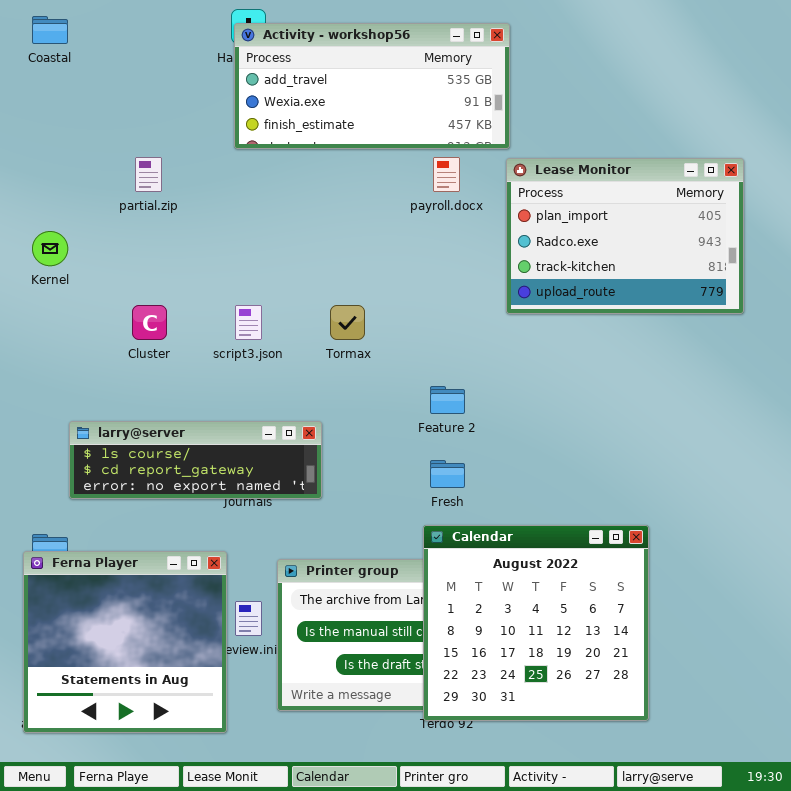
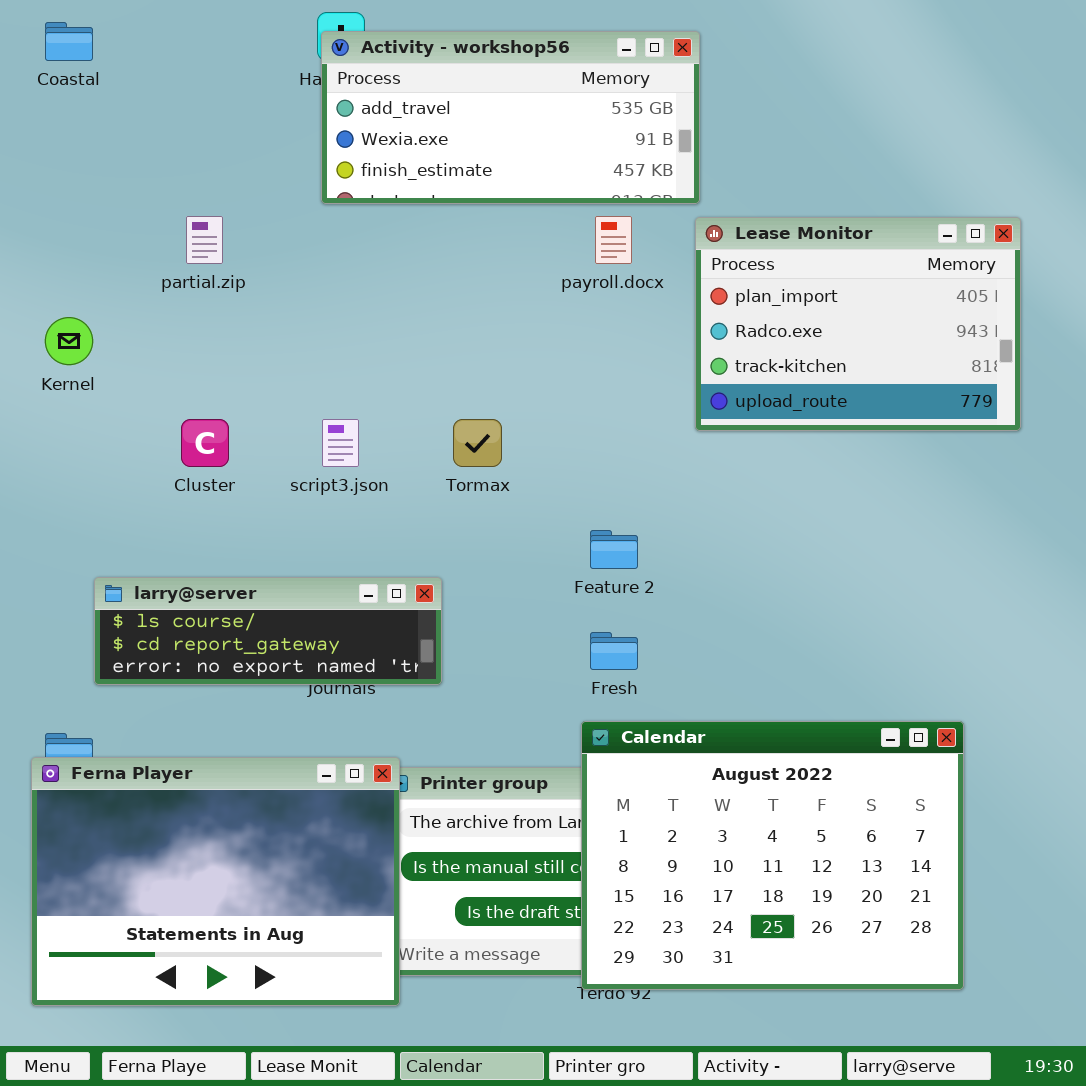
Calendar: [423,525,649,721] -> [581,721,964,990], resized
Ferna Player: [23,551,227,733] -> [31,757,400,1006], resized

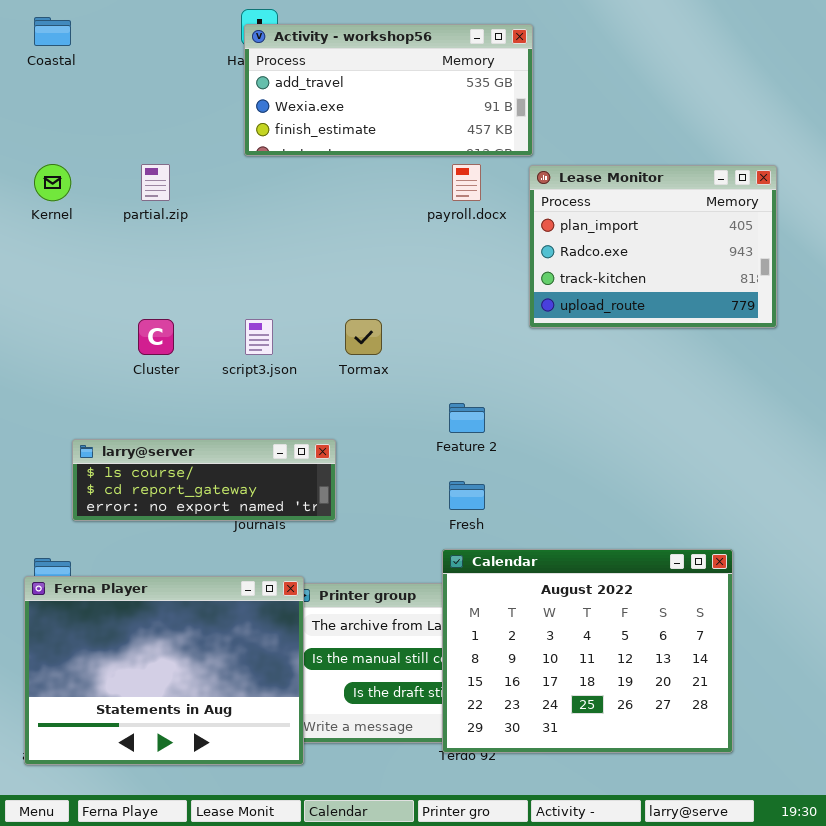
Kernel: [45,317,93,365] -> [34,164,71,201], moved

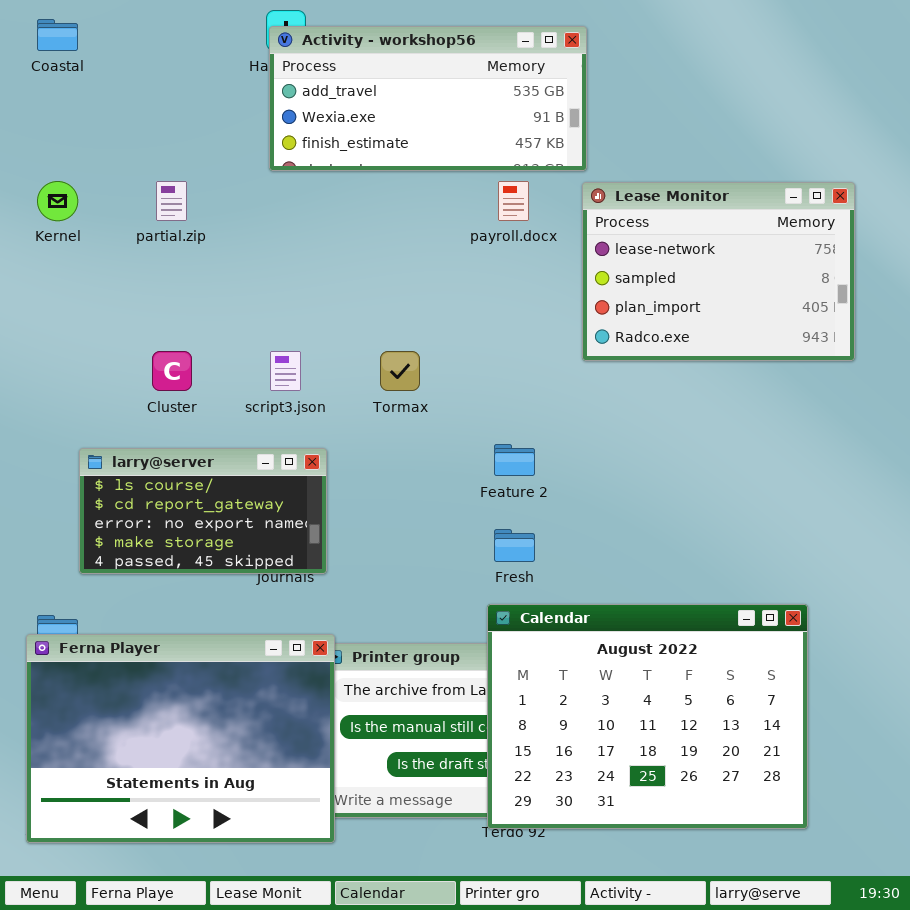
Lease Monitor: [529,165,777,328] -> [582,182,855,361], scrolled up 2 rows
larry@server: [72,439,336,521] -> [79,448,327,574], resized

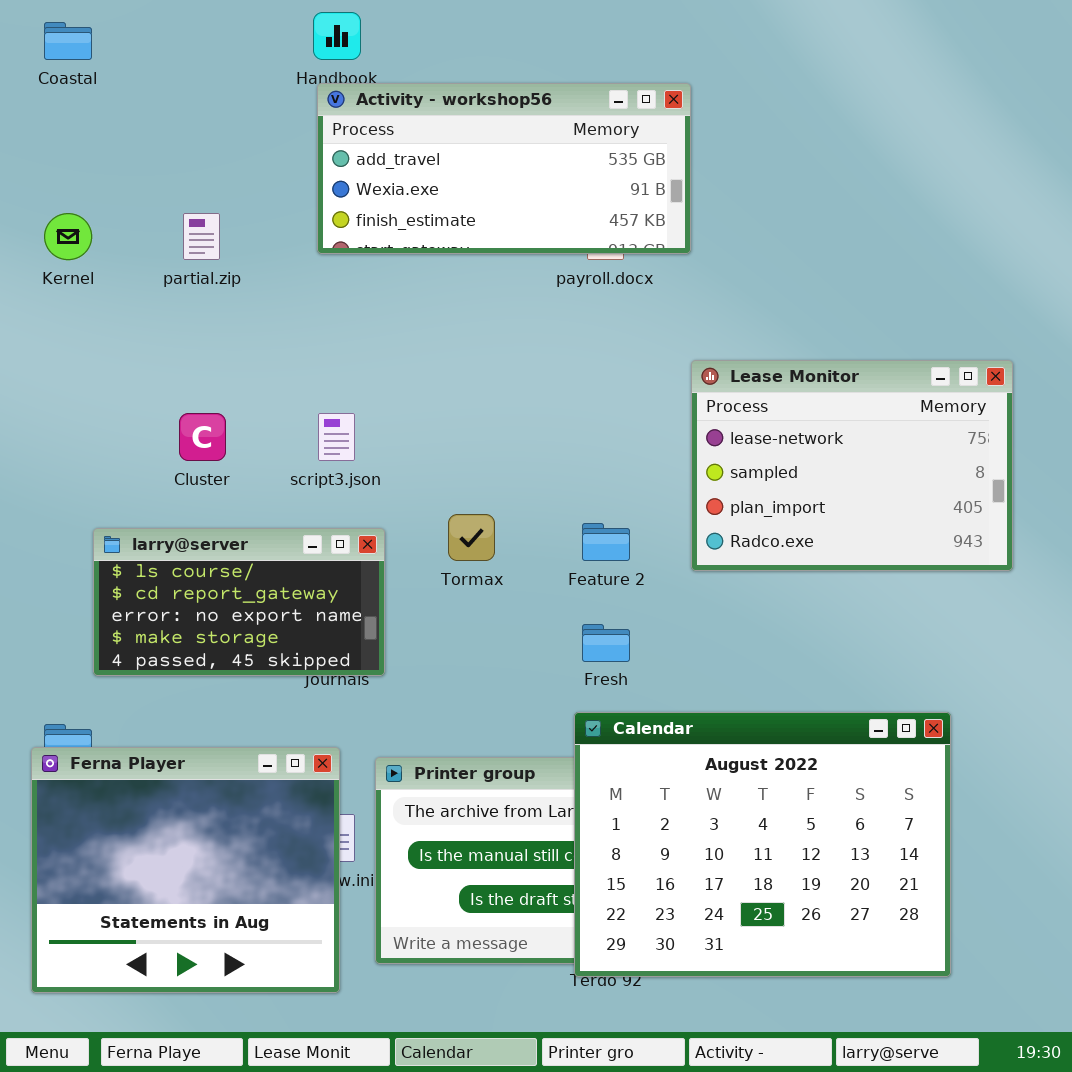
Activity - workshop56: [269,26,587,171] -> [317,83,691,254], moved
Lease Monitor: [582,182,855,361] -> [691,360,1013,571], moved
Tormax: [380,351,420,391] -> [448,514,495,561], moved
Ferna Player: [26,634,335,843] -> [31,747,340,993], resized

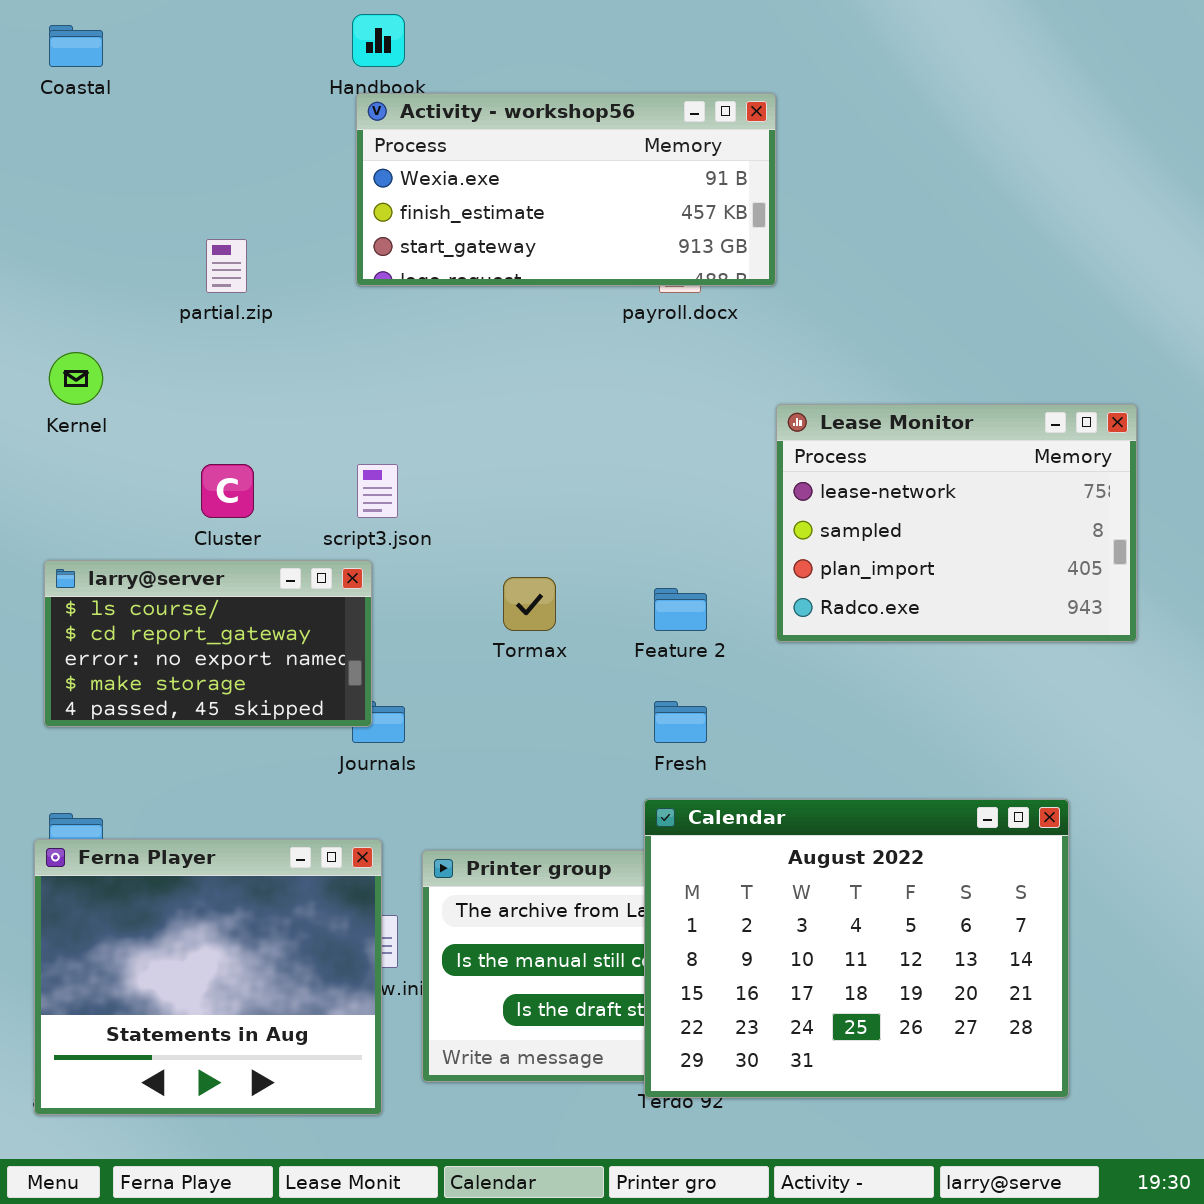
Activity - workshop56: [317,83,691,254] -> [356,93,776,286], scrolled down 1 row
Kernel: [44,213,92,260] -> [49,352,103,405], moved
larry@server: [93,528,385,676] -> [44,560,372,727], moved

